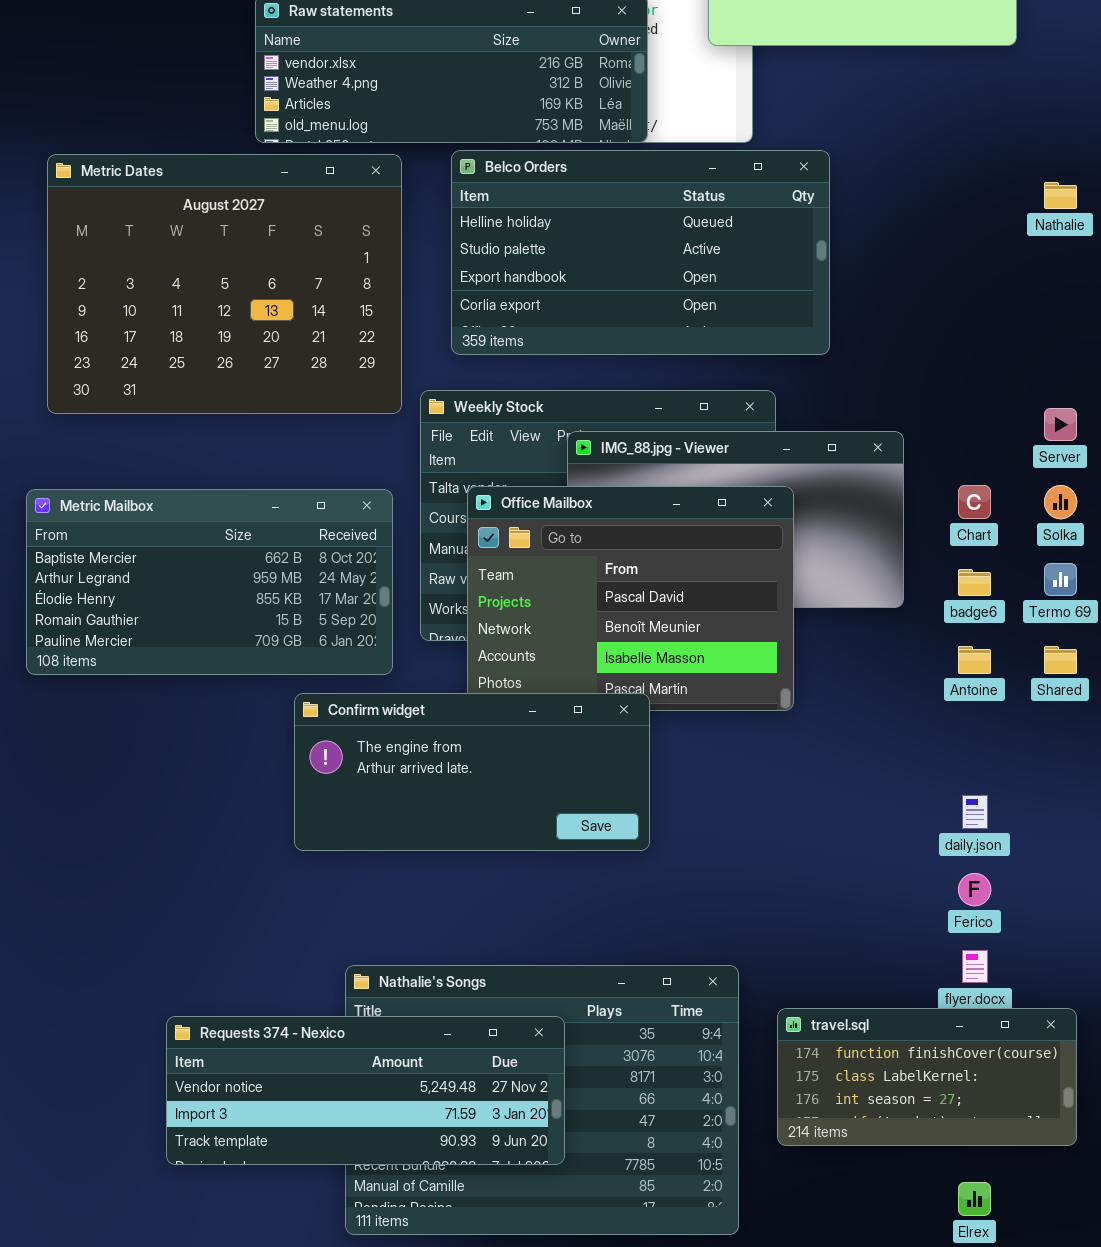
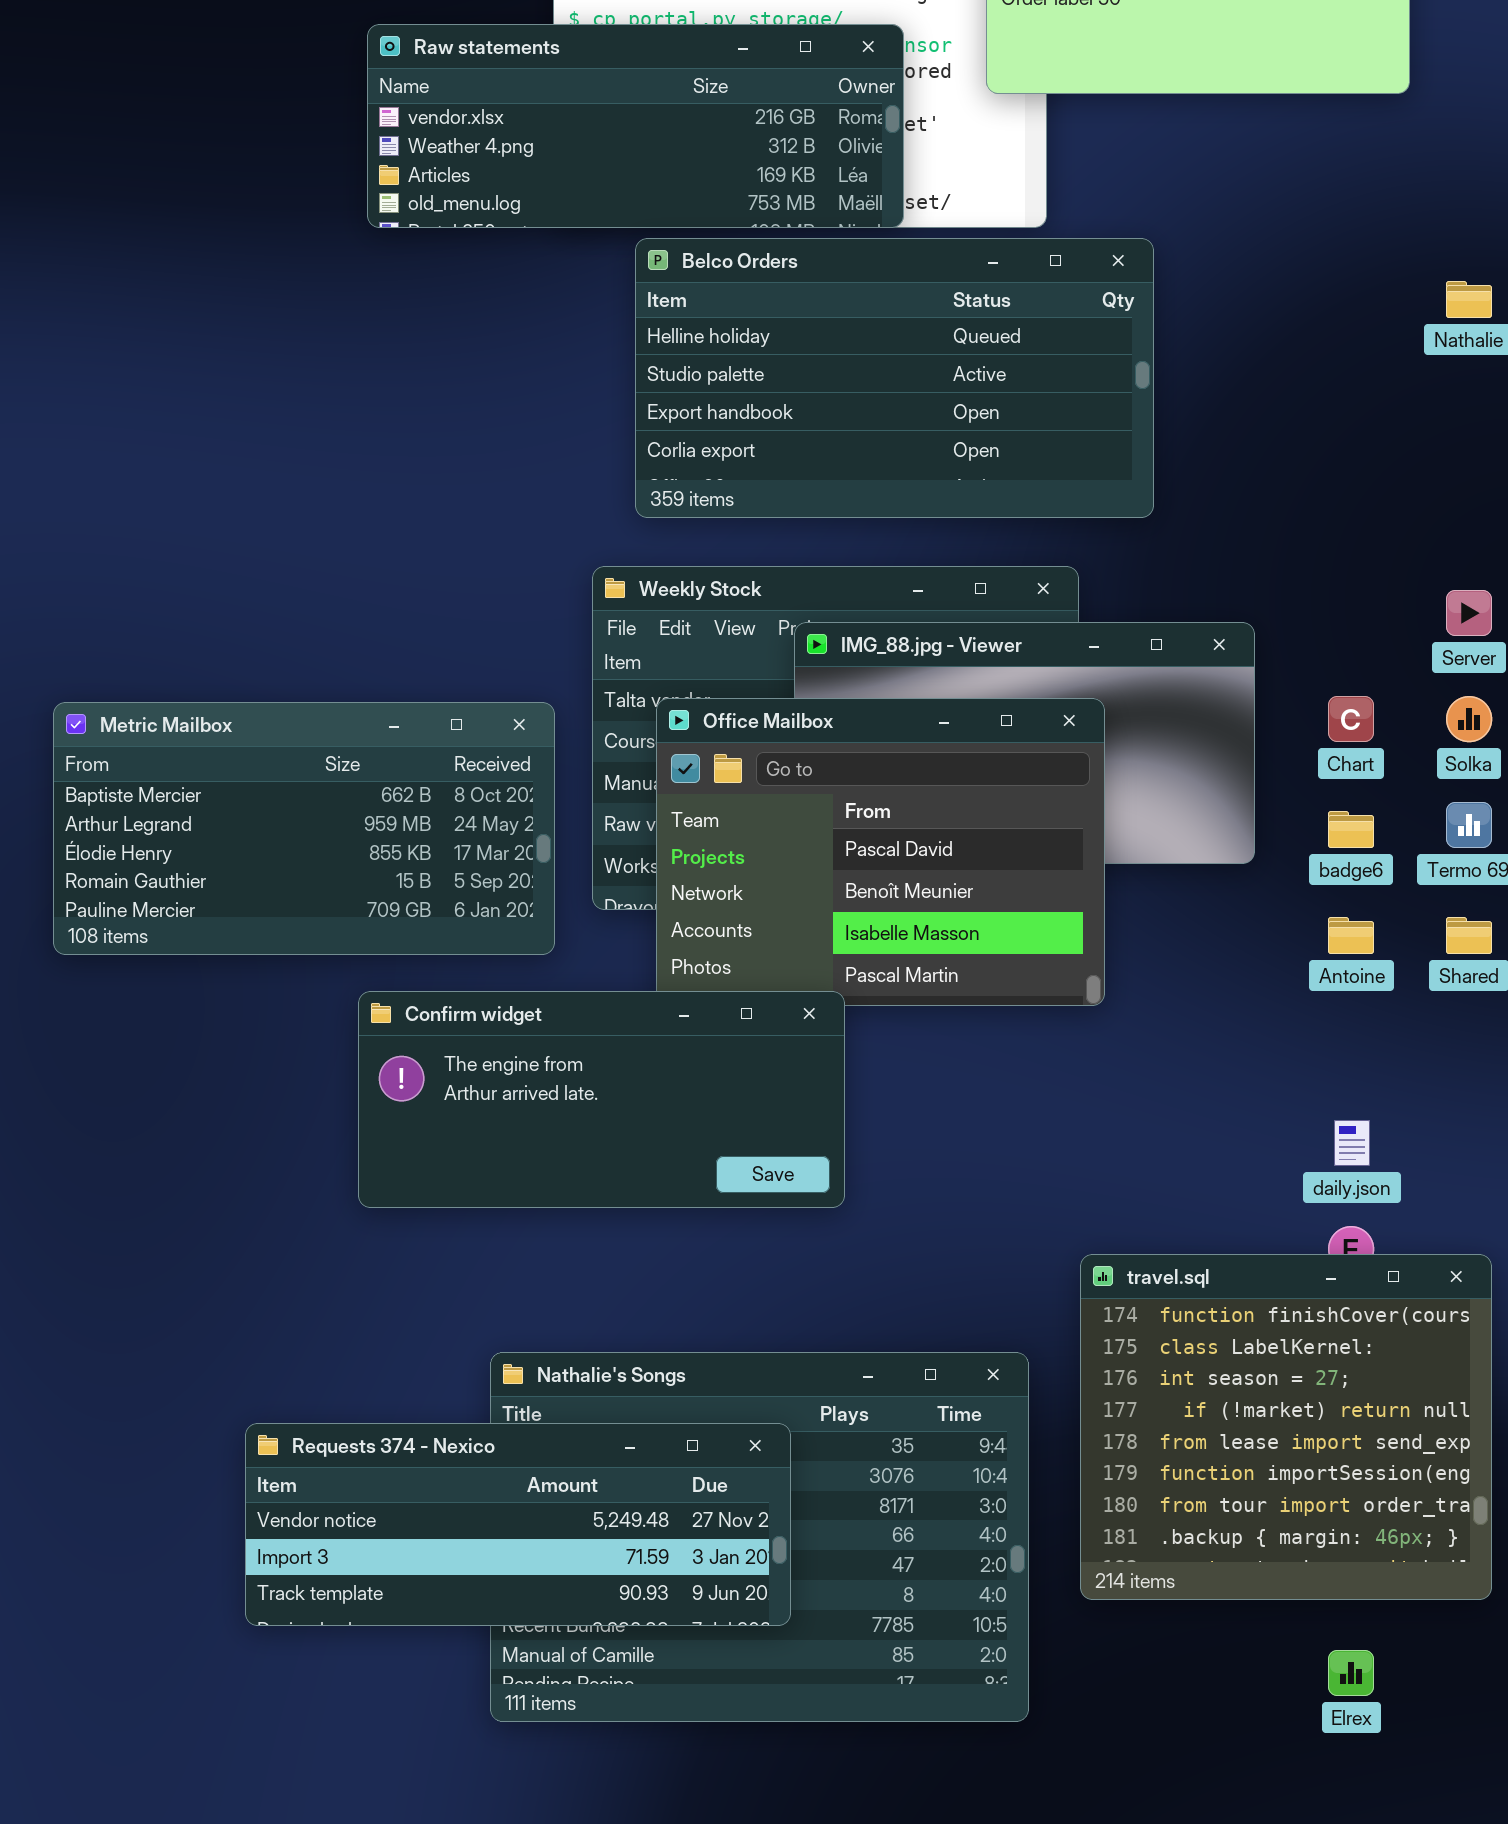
Metric Dates: [47,154,402,414] -> none, closed
Confirm widget: [294,693,650,851] -> [358,991,845,1208], moved
travel.sql: [777,1008,1077,1146] -> [1080,1254,1492,1600], resized

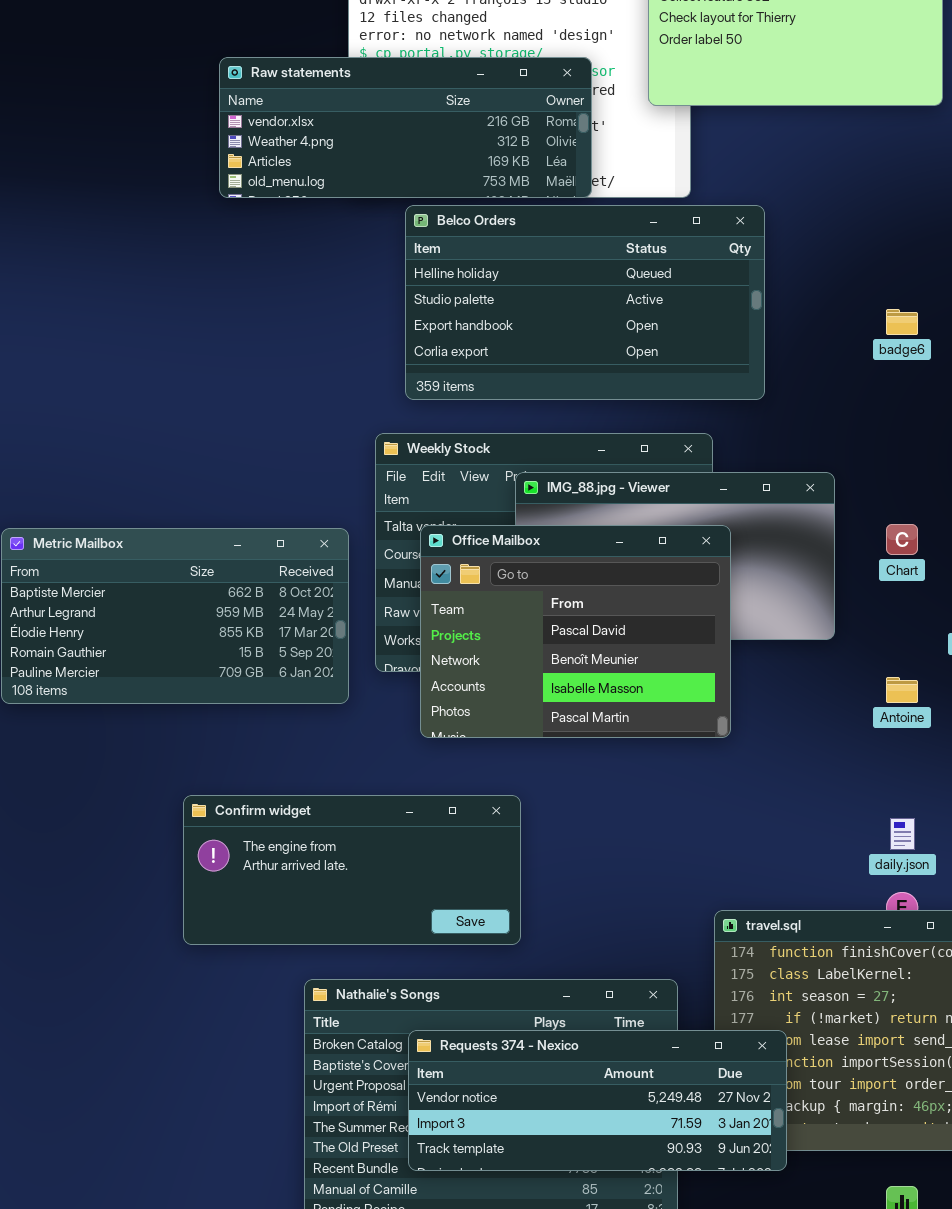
badge6: [1328,811,1374,848] -> [886,309,918,335], moved
Confirm widget: [358,991,845,1208] -> [183,795,521,945], moved
Requests 374 - Nexico: [245,1423,791,1626] -> [408,1030,787,1171], moved

